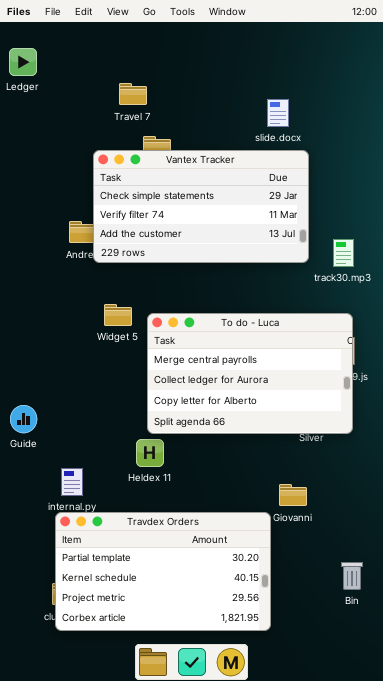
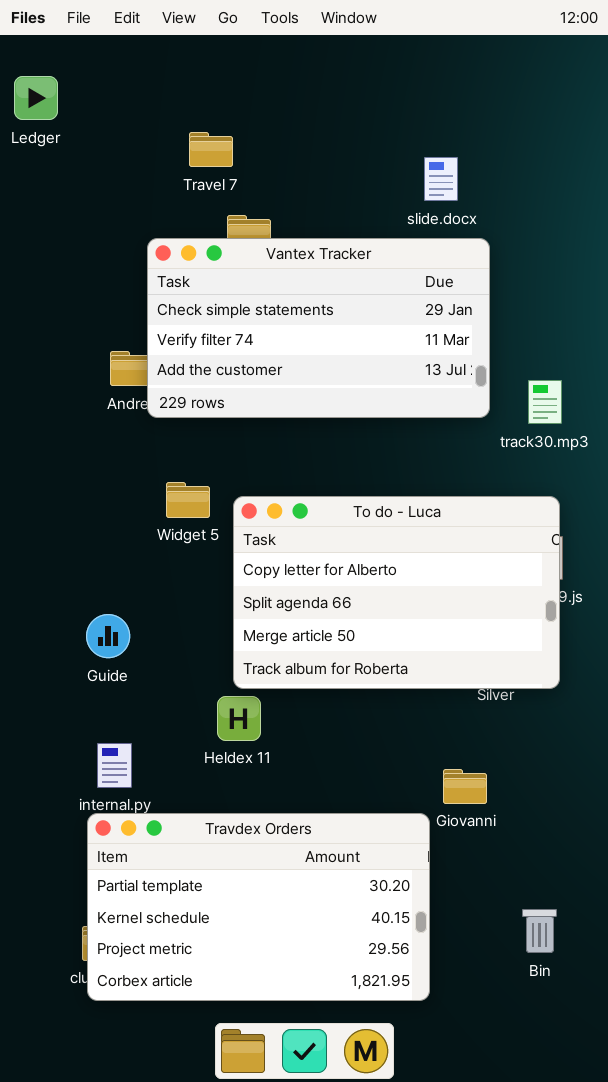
To do - Luca: [147,313,353,434] -> [233,496,560,689], scrolled down 2 rows
Guide: [10,405,37,433] -> [86,614,130,658], moved
Bin: [341,562,363,590] -> [522,909,557,953], moved

